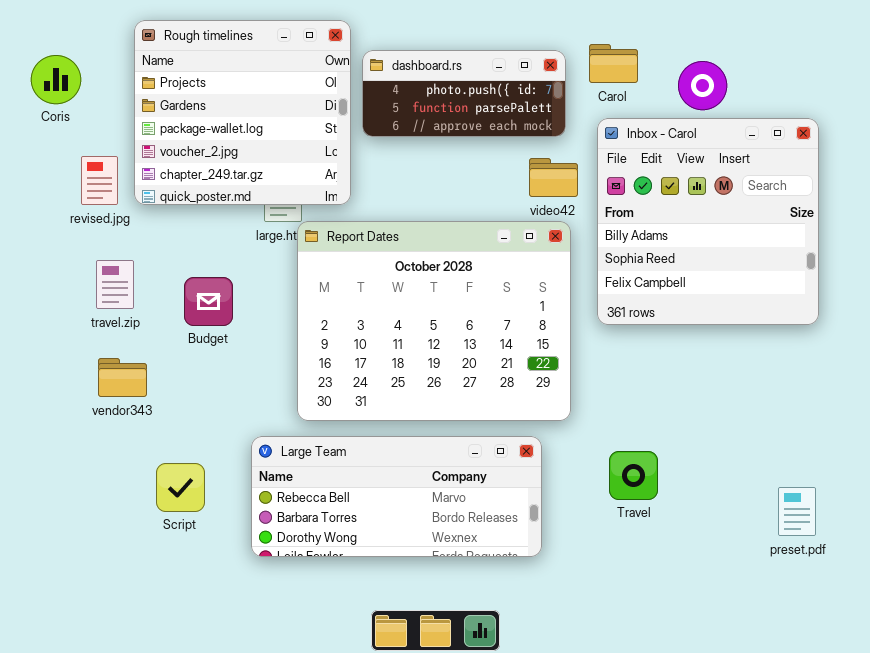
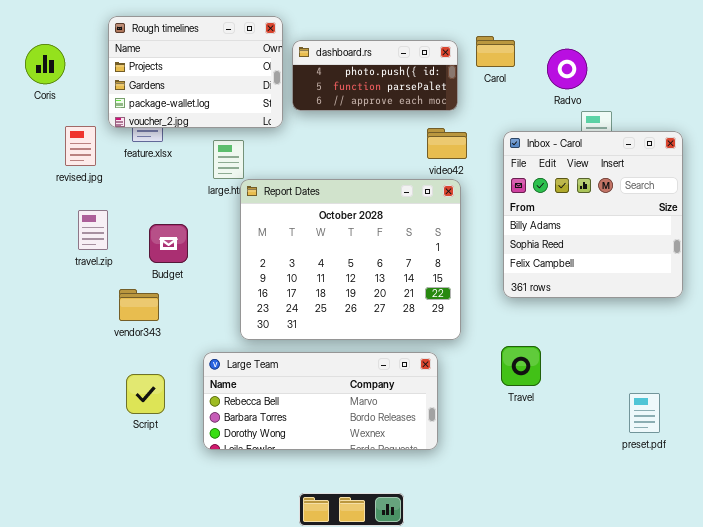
Rough timelines: [134,20,351,205] -> [108,16,283,128], resized
Inbox - Carol: [597,118,819,325] -> [503,131,683,298], moved
vendor343: [98,358,147,397] -> [119,289,159,321], moved
Travel: [609,451,658,500] -> [501,346,541,386], moved

